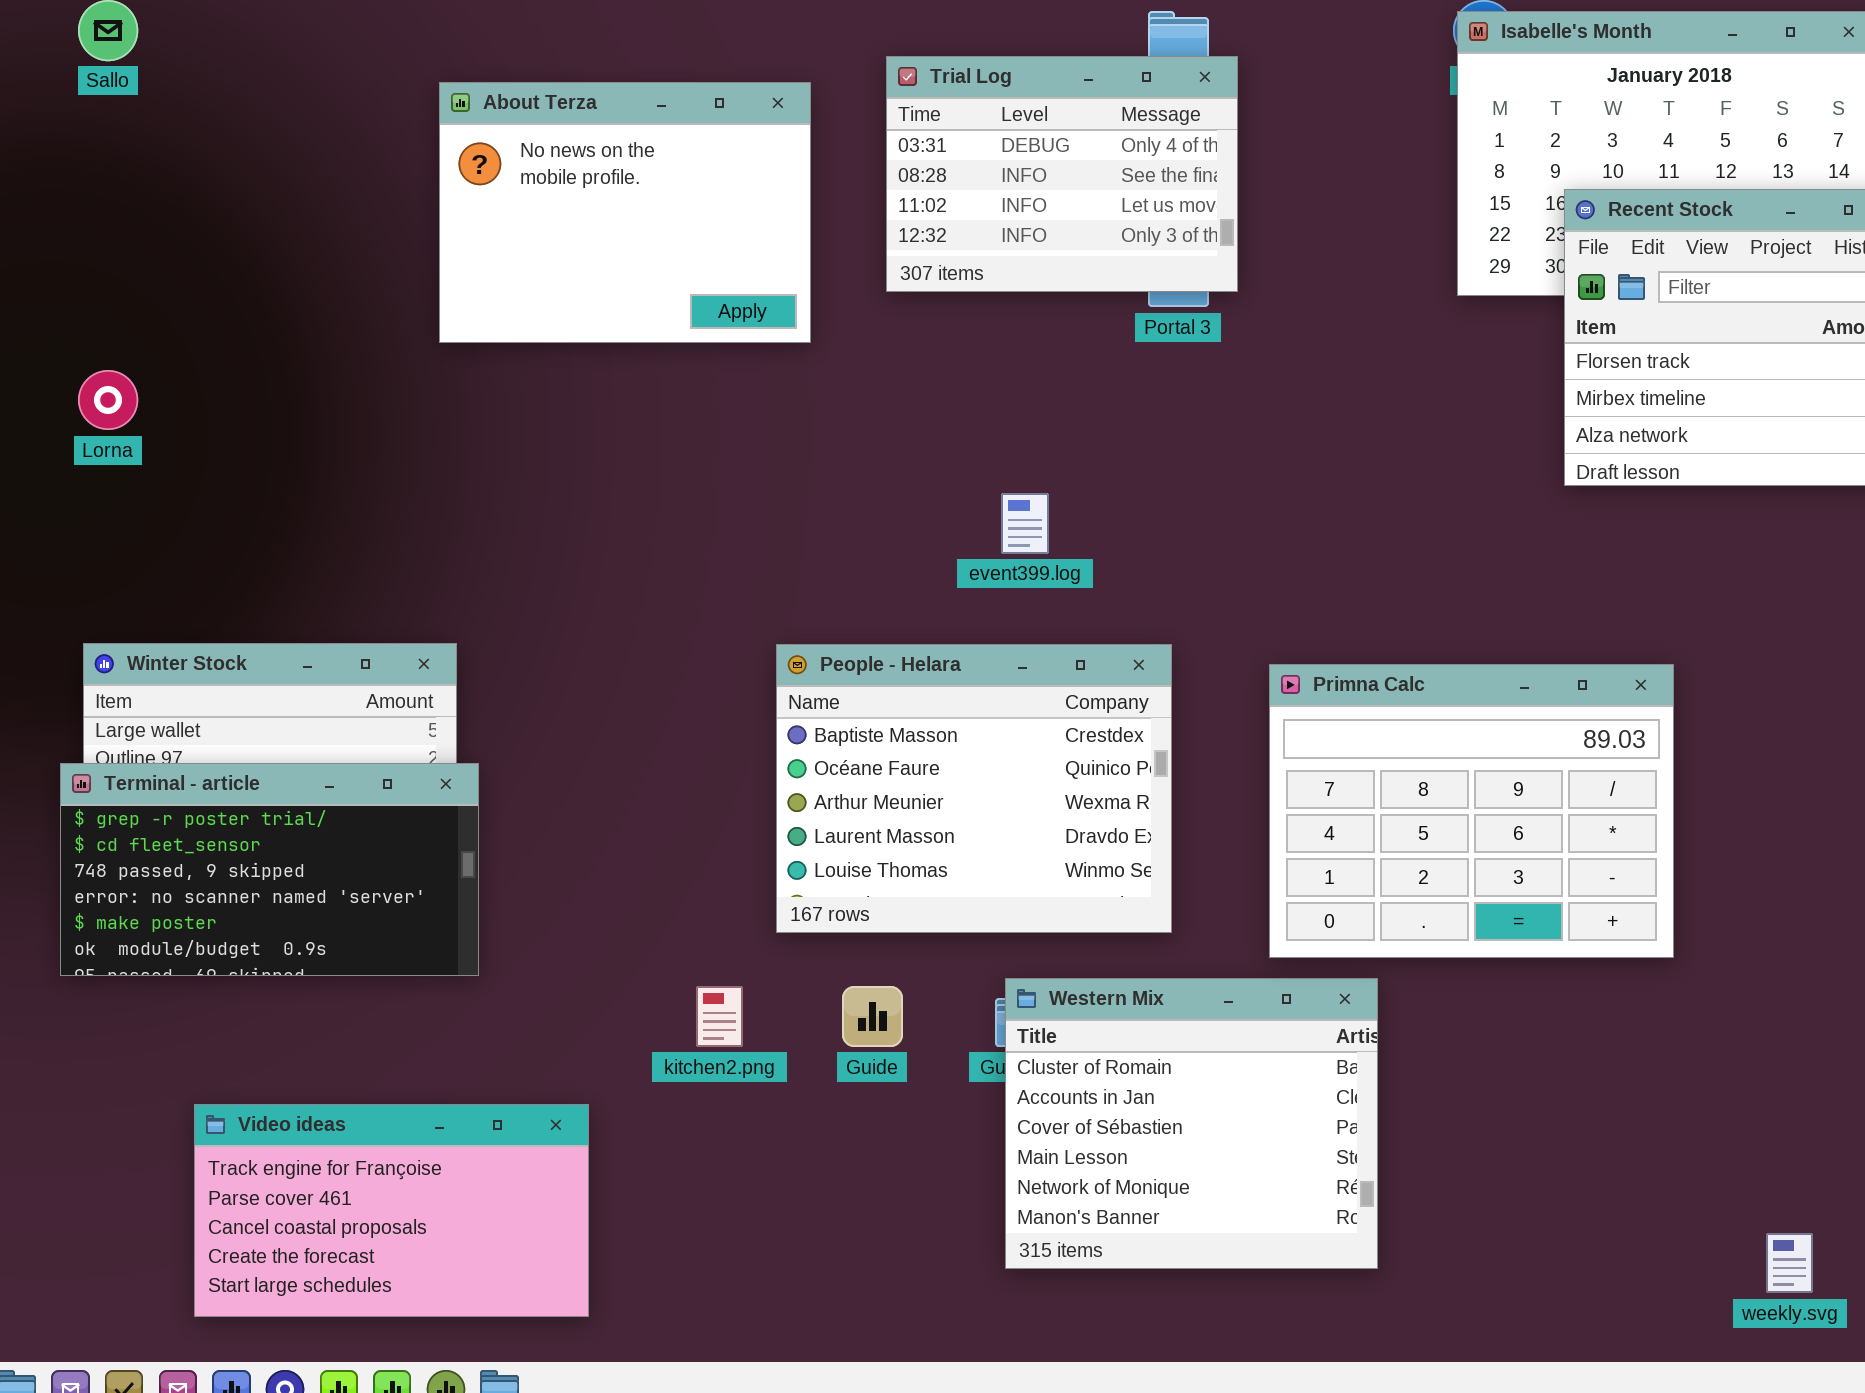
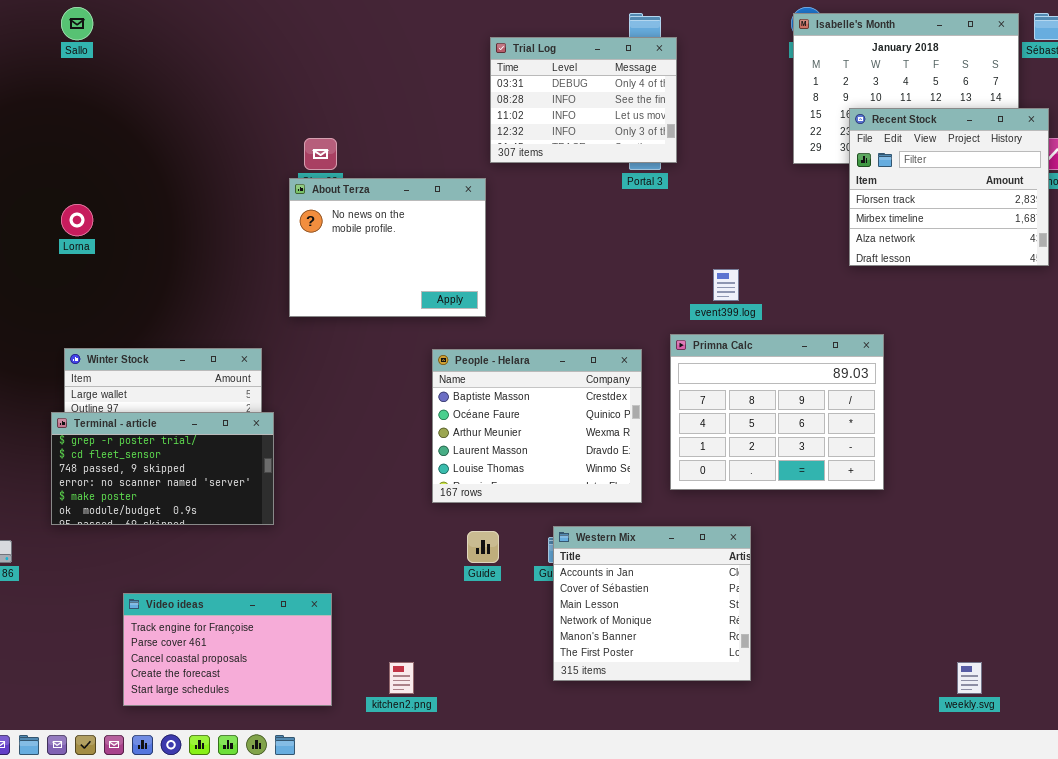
About Terza: [439,82,811,343] -> [289,178,486,317], moved
event399.log: [1001,493,1049,554] -> [713,269,739,301], moved
Primna Calc: [1269,664,1674,958] -> [670,334,884,490], moved
Western Mix: [1005,978,1378,1269] -> [553,526,751,681], scrolled down 1 row
kitchen2.png: [696,986,743,1047] -> [389,662,414,694], moved

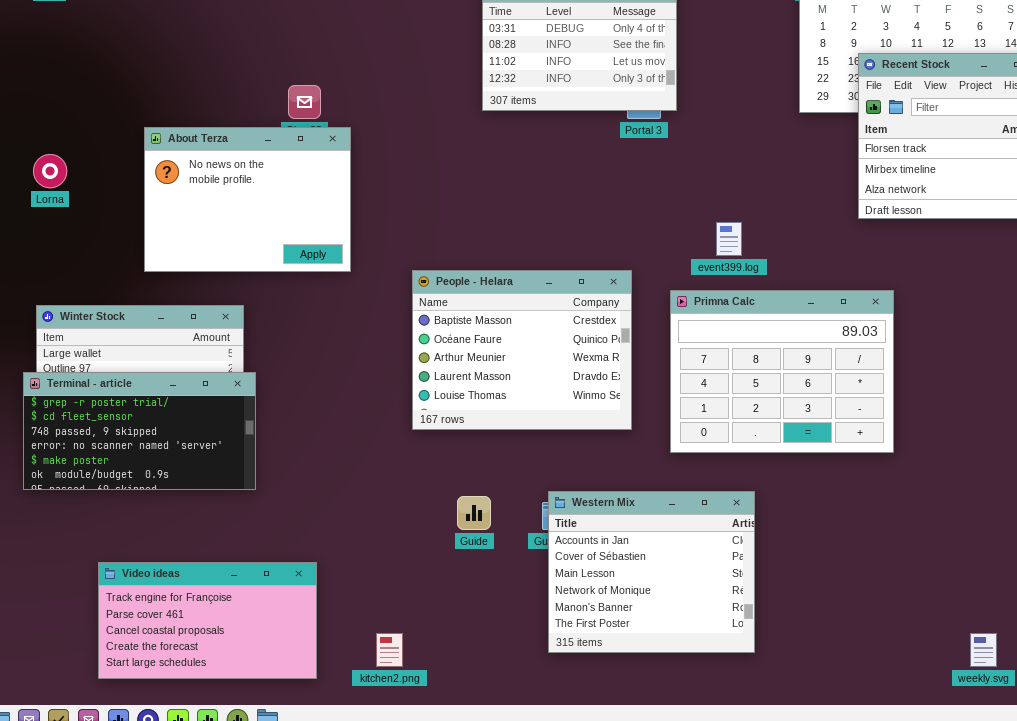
About Terza: [289,178,486,317] -> [144,127,351,272], moved
People - Helara: [432,349,642,503] -> [412,270,632,430], moved

